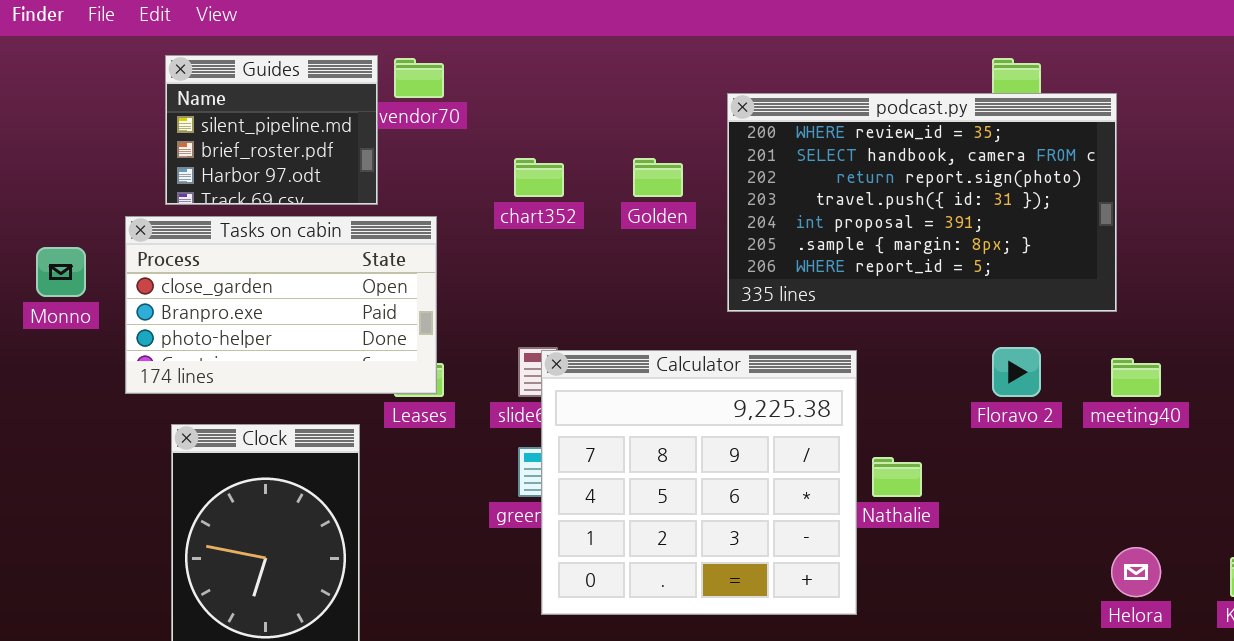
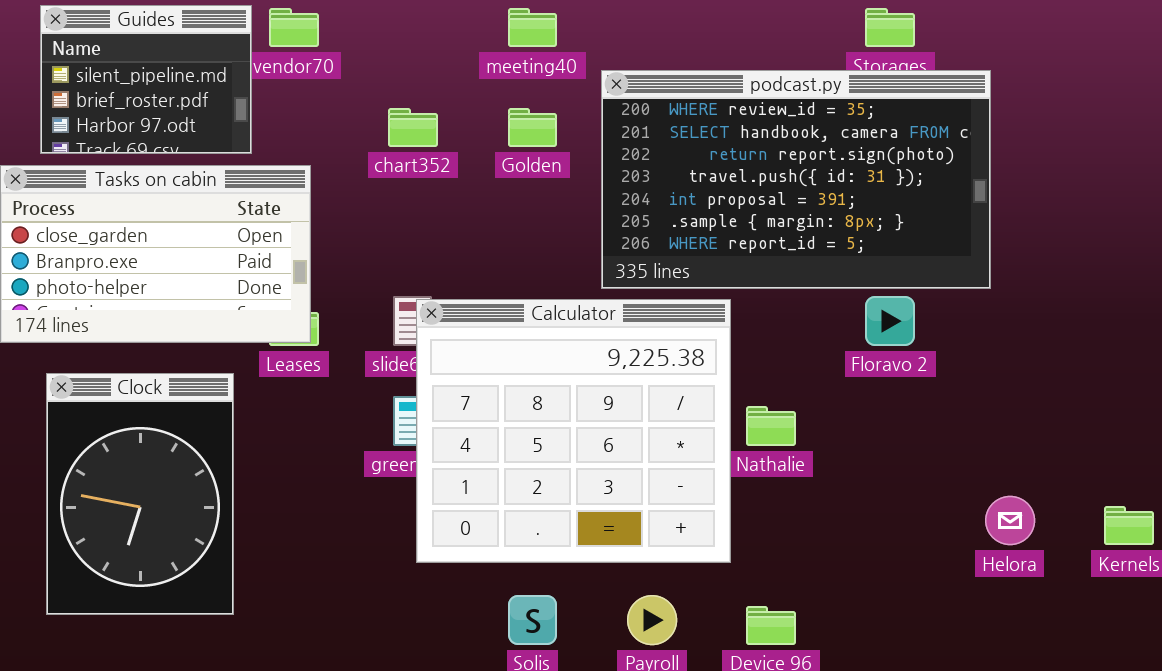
podcast.py: [727,93,1117,312] -> [601,70,991,289], moved
meeting40: [1111,358,1161,397] -> [508,8,557,47], moved

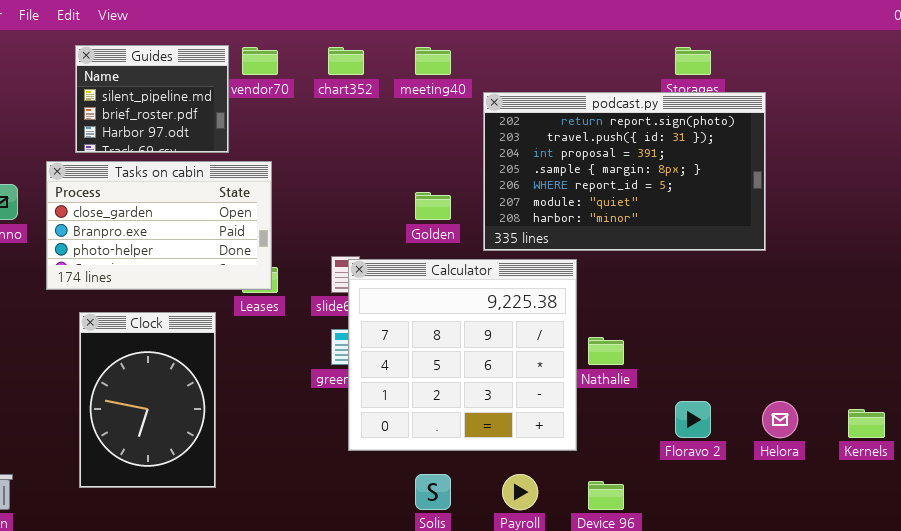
podcast.py: [601,70,991,289] -> [483,92,766,251], scrolled down 2 rows
chart352: [388,108,438,147] -> [328,47,364,75], moved
Golden: [508,108,557,147] -> [415,192,451,220], moved
Floravo 2: [865,296,915,346] -> [675,401,711,438], moved

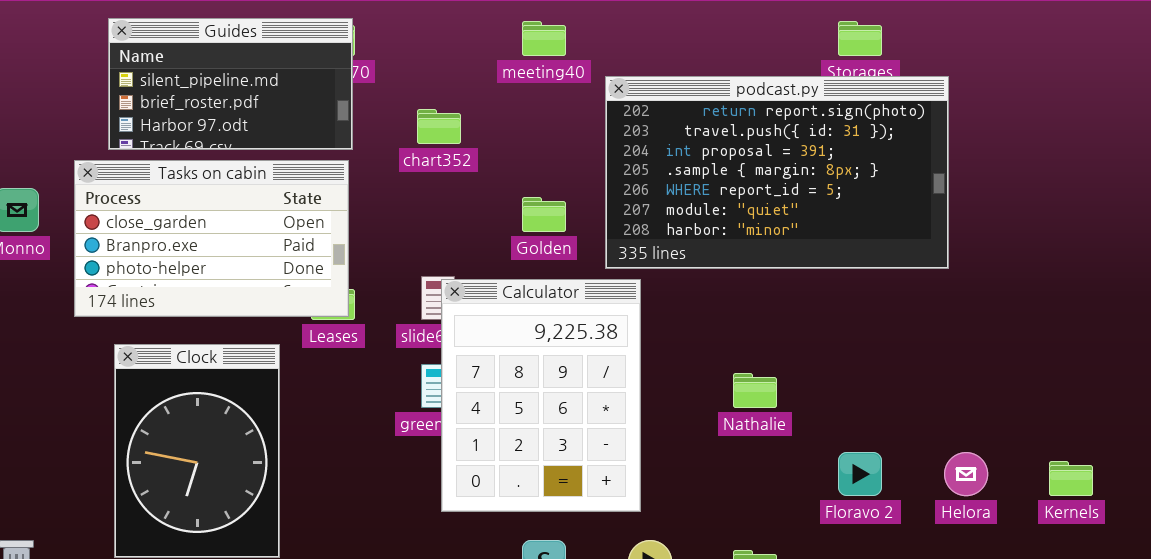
Guides: [75,45,229,153] -> [108,18,353,150], resized
chart352: [328,47,364,75] -> [417,109,461,144], moved
Calculator: [348,259,577,451] -> [441,279,641,512], resized

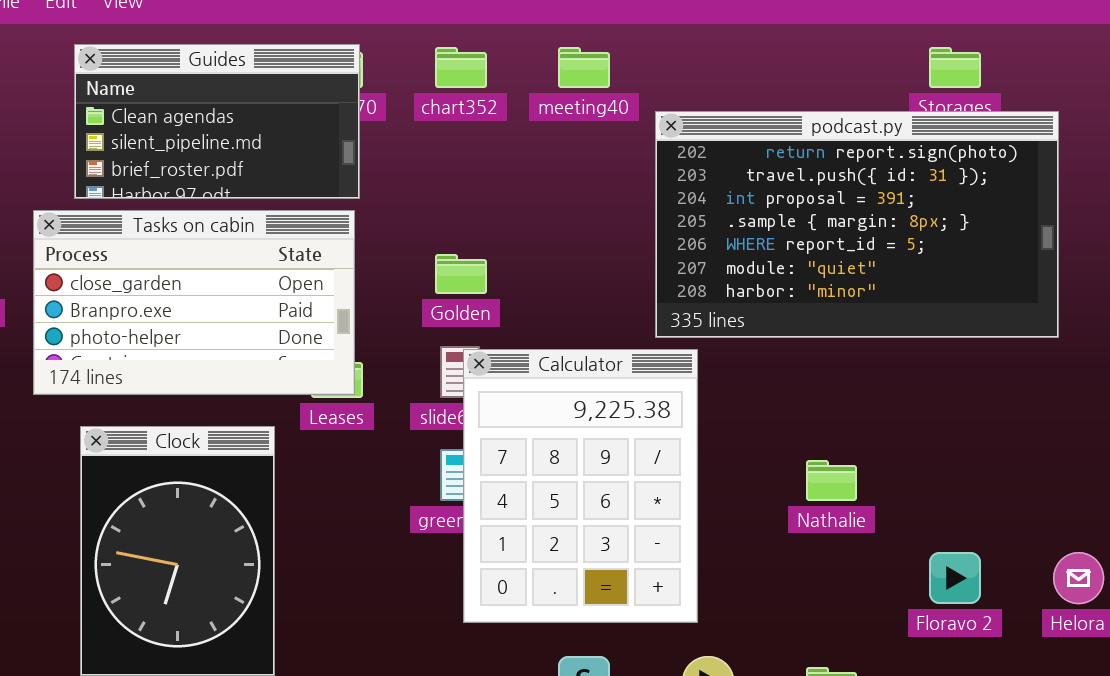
Guides: [108,18,353,150] -> [74,44,360,199], scrolled up 1 row
chart352: [417,109,461,144] -> [435,47,487,88], moved
Golden: [522,197,566,232] -> [435,254,487,294], moved

